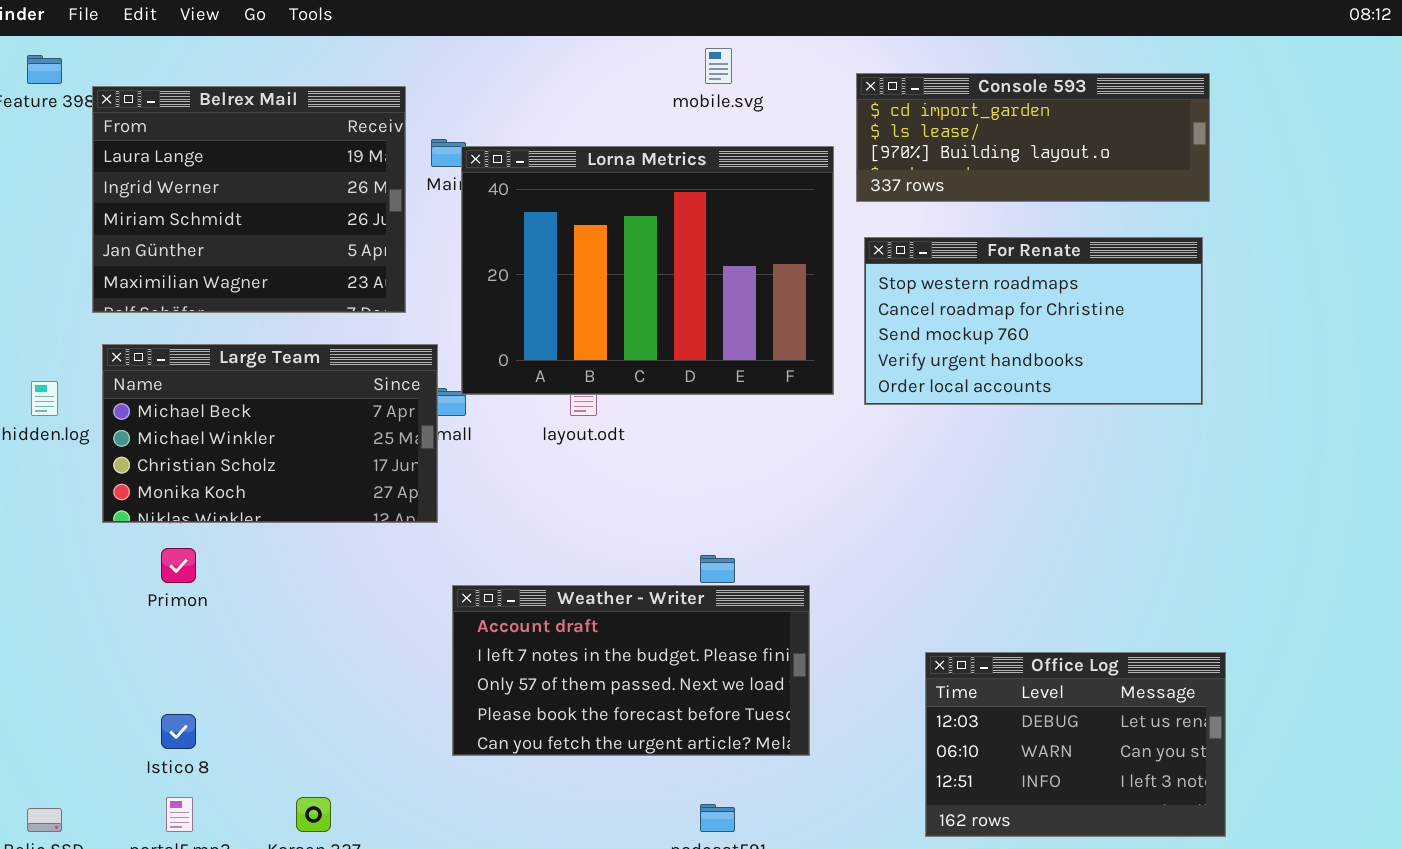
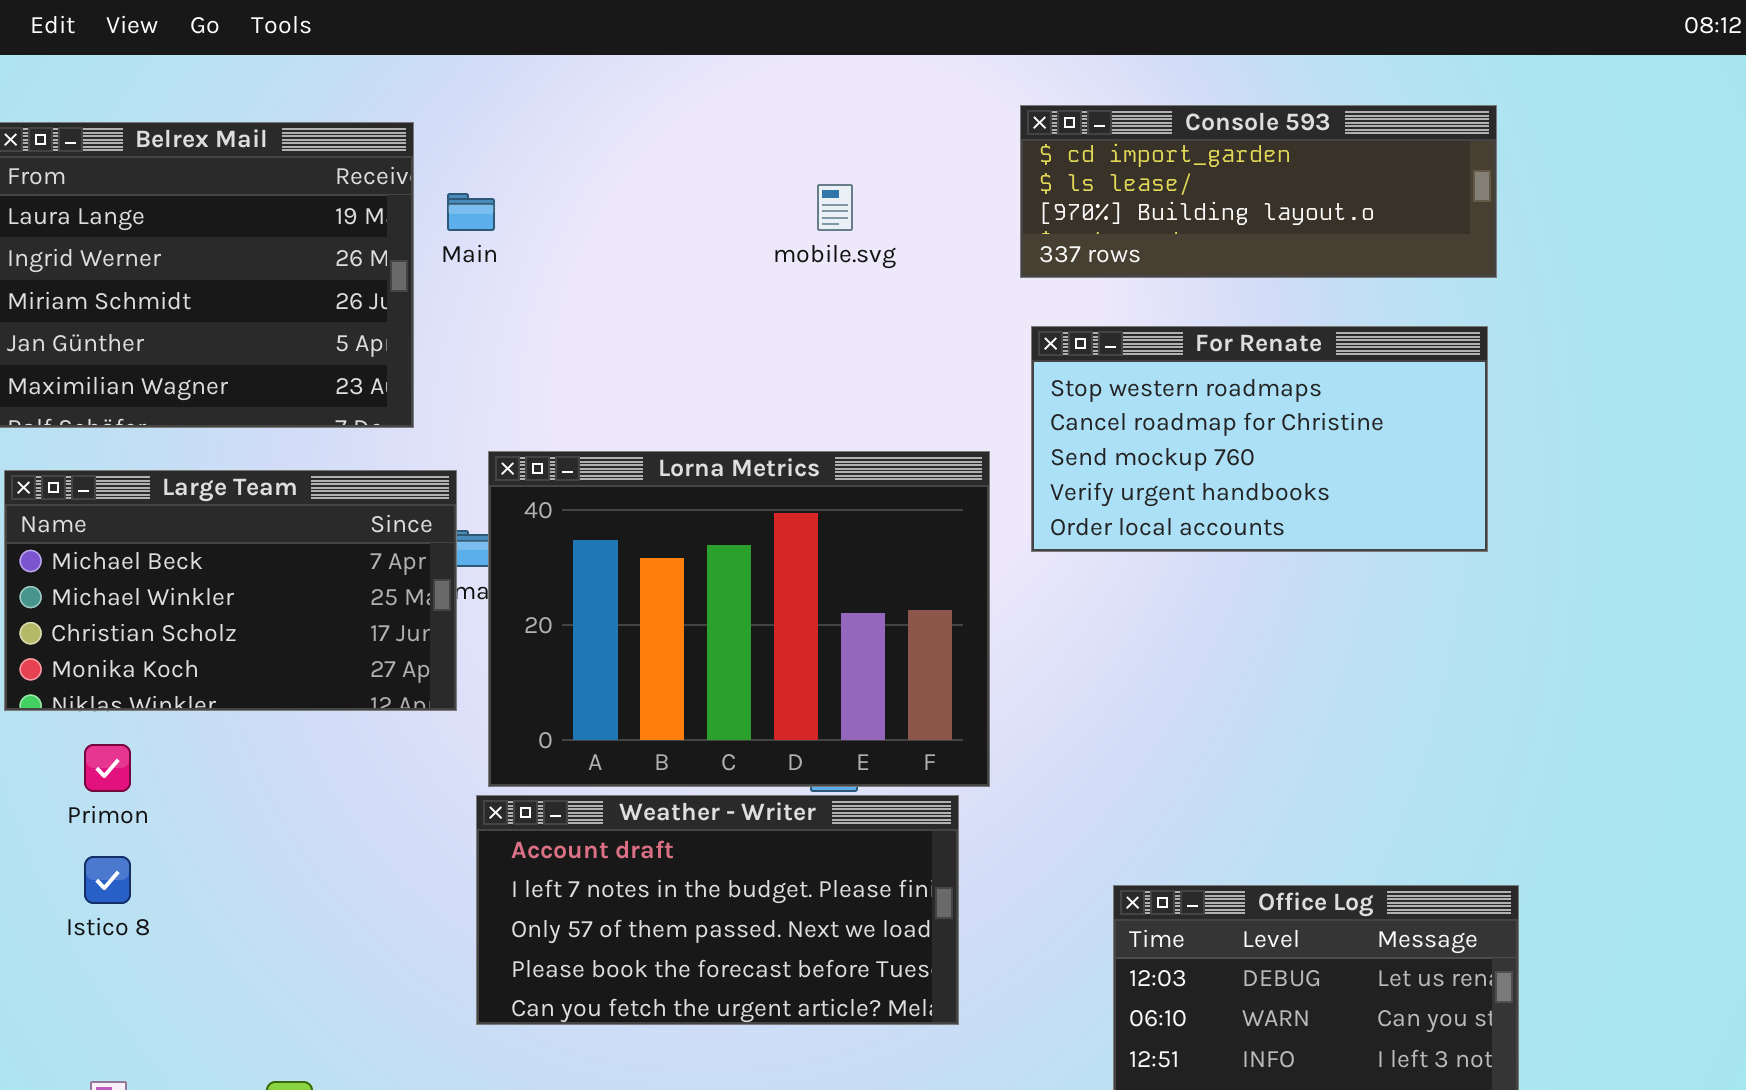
mobile.svg: [705,48,732,84] -> [817,184,853,231], moved
Lorna Metrics: [461,146,834,395] -> [488,451,990,787], moved
Istico 8: [161,714,196,749] -> [84,856,131,904], moved

